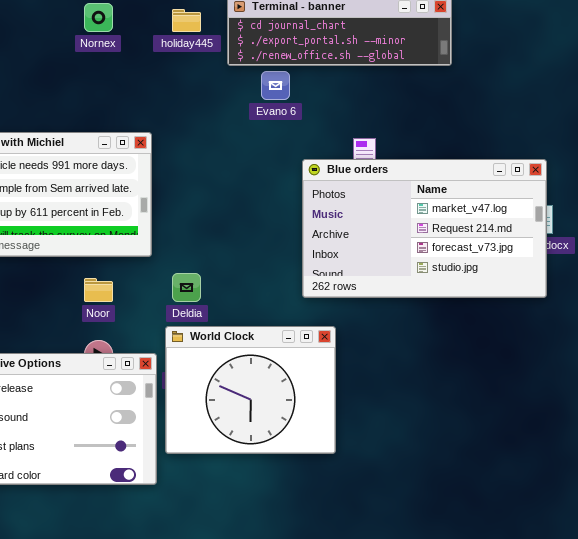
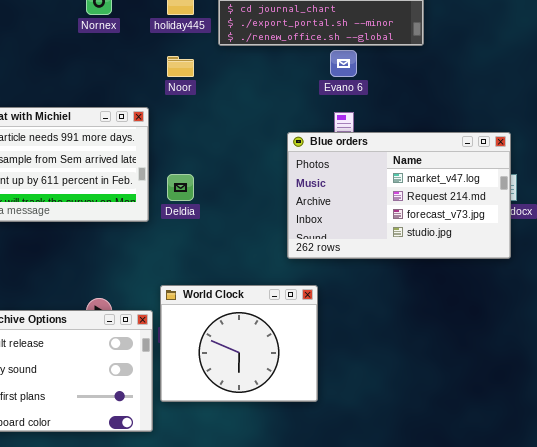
Evano 6: [261,71,290,100] -> [330,50,357,77], moved
Deldia: [172,273,201,302] -> [167,174,194,201], moved
Noor: [84,278,113,302] -> [167,56,194,77], moved

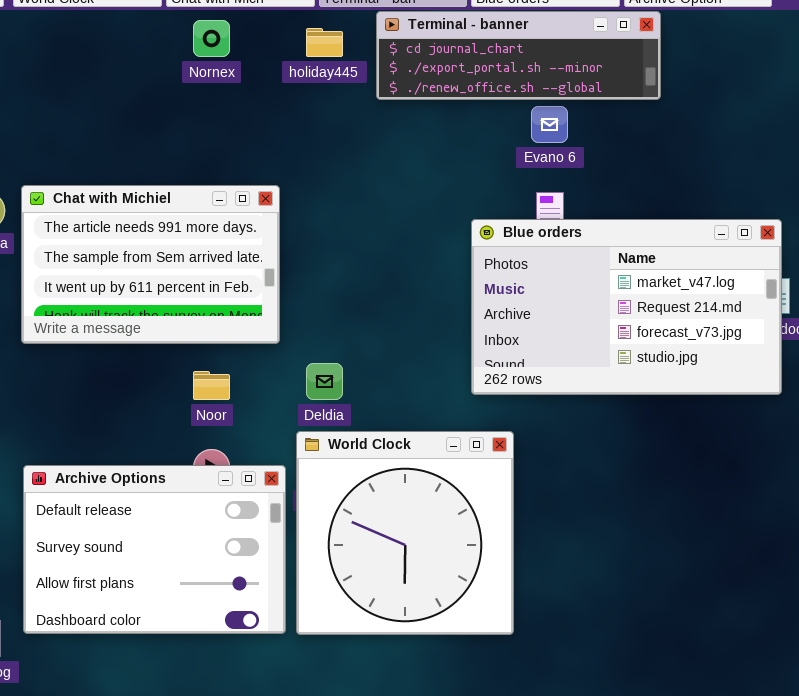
Noor: [167,56,194,77] -> [193,371,230,400], moved
Deldia: [167,174,194,201] -> [306,363,343,400], moved
World Clock: [160,285,318,402] -> [296,431,514,635], resized

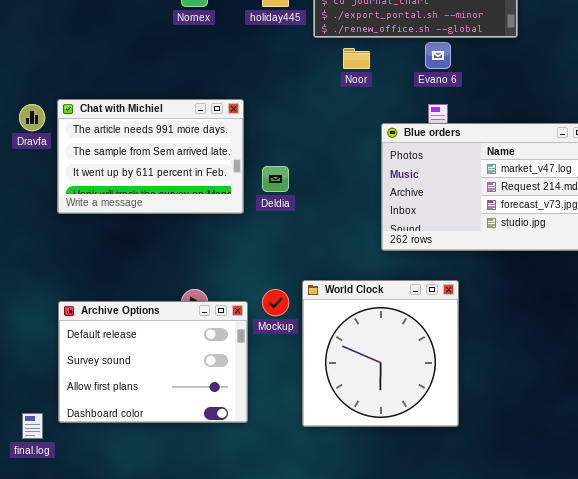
Deldia: [306,363,343,400] -> [262,166,289,192], moved
Noor: [193,371,230,400] -> [343,48,370,69], moved
World Clock: [296,431,514,635] -> [302,280,459,427], moved

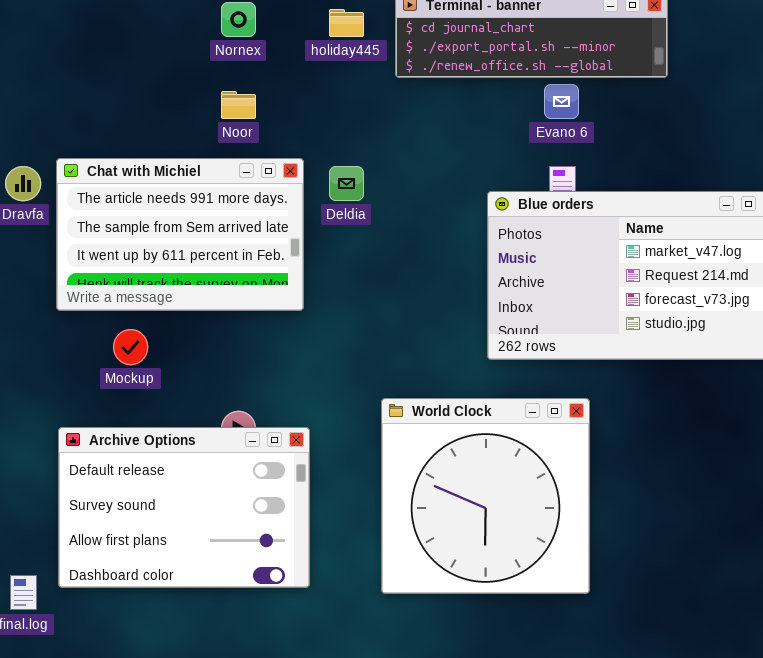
Noor: [343,48,370,69] -> [221,91,256,119], moved
Deldia: [262,166,289,192] -> [329,166,364,201], moved
Mockup: [262,289,289,316] -> [113,329,148,365], moved

